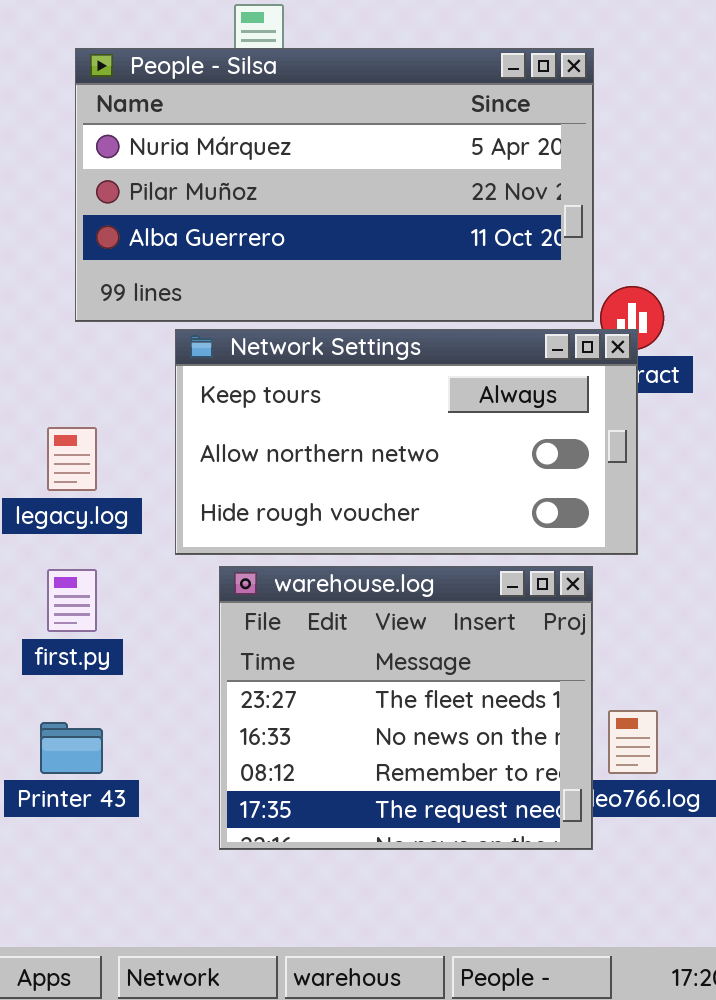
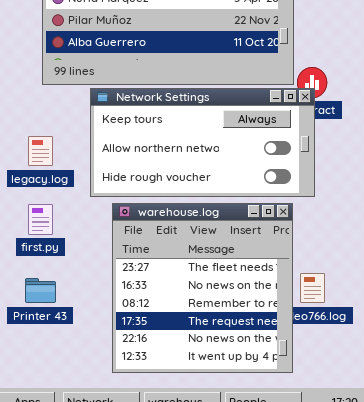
warehouse.log: [219,566,593,850] -> [112,203,293,373], resized

